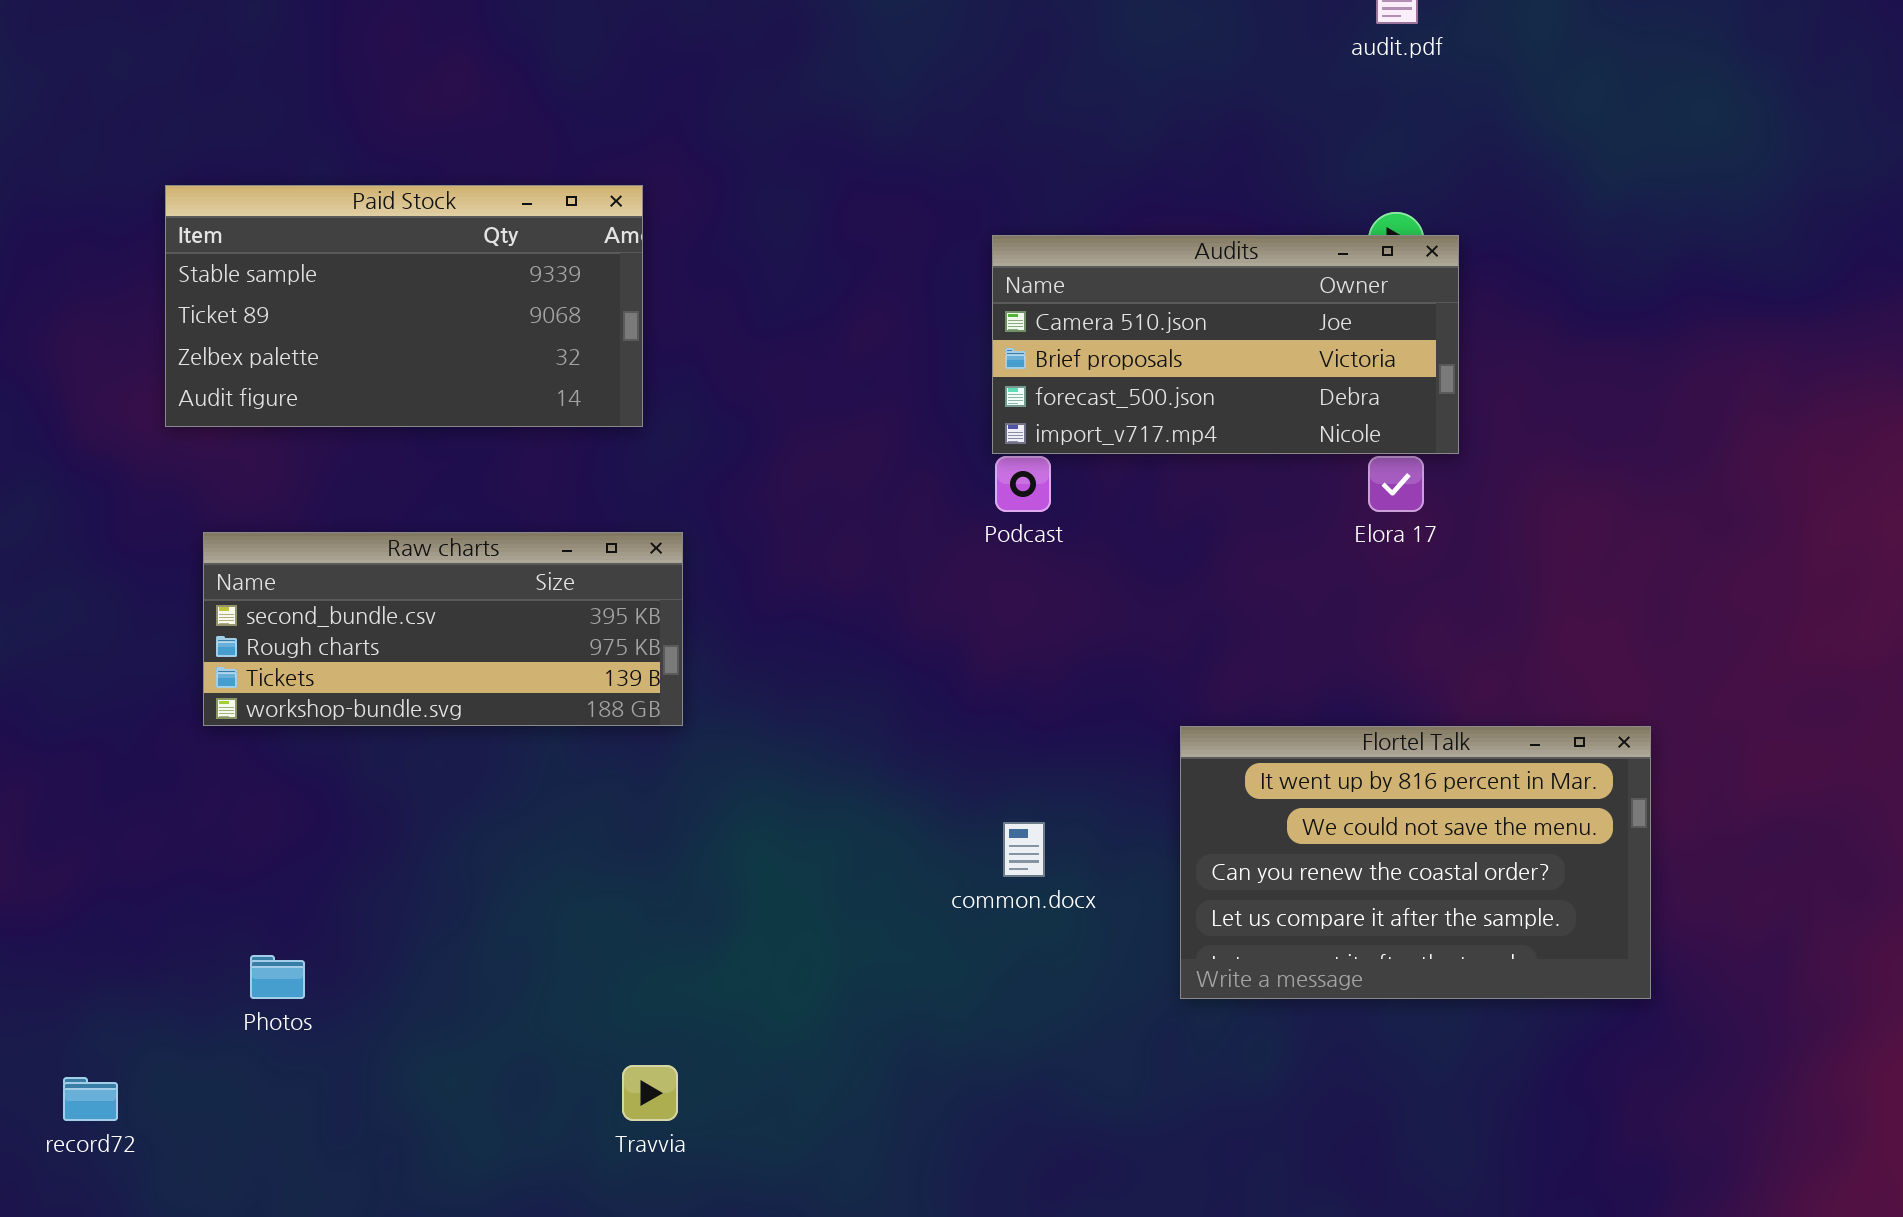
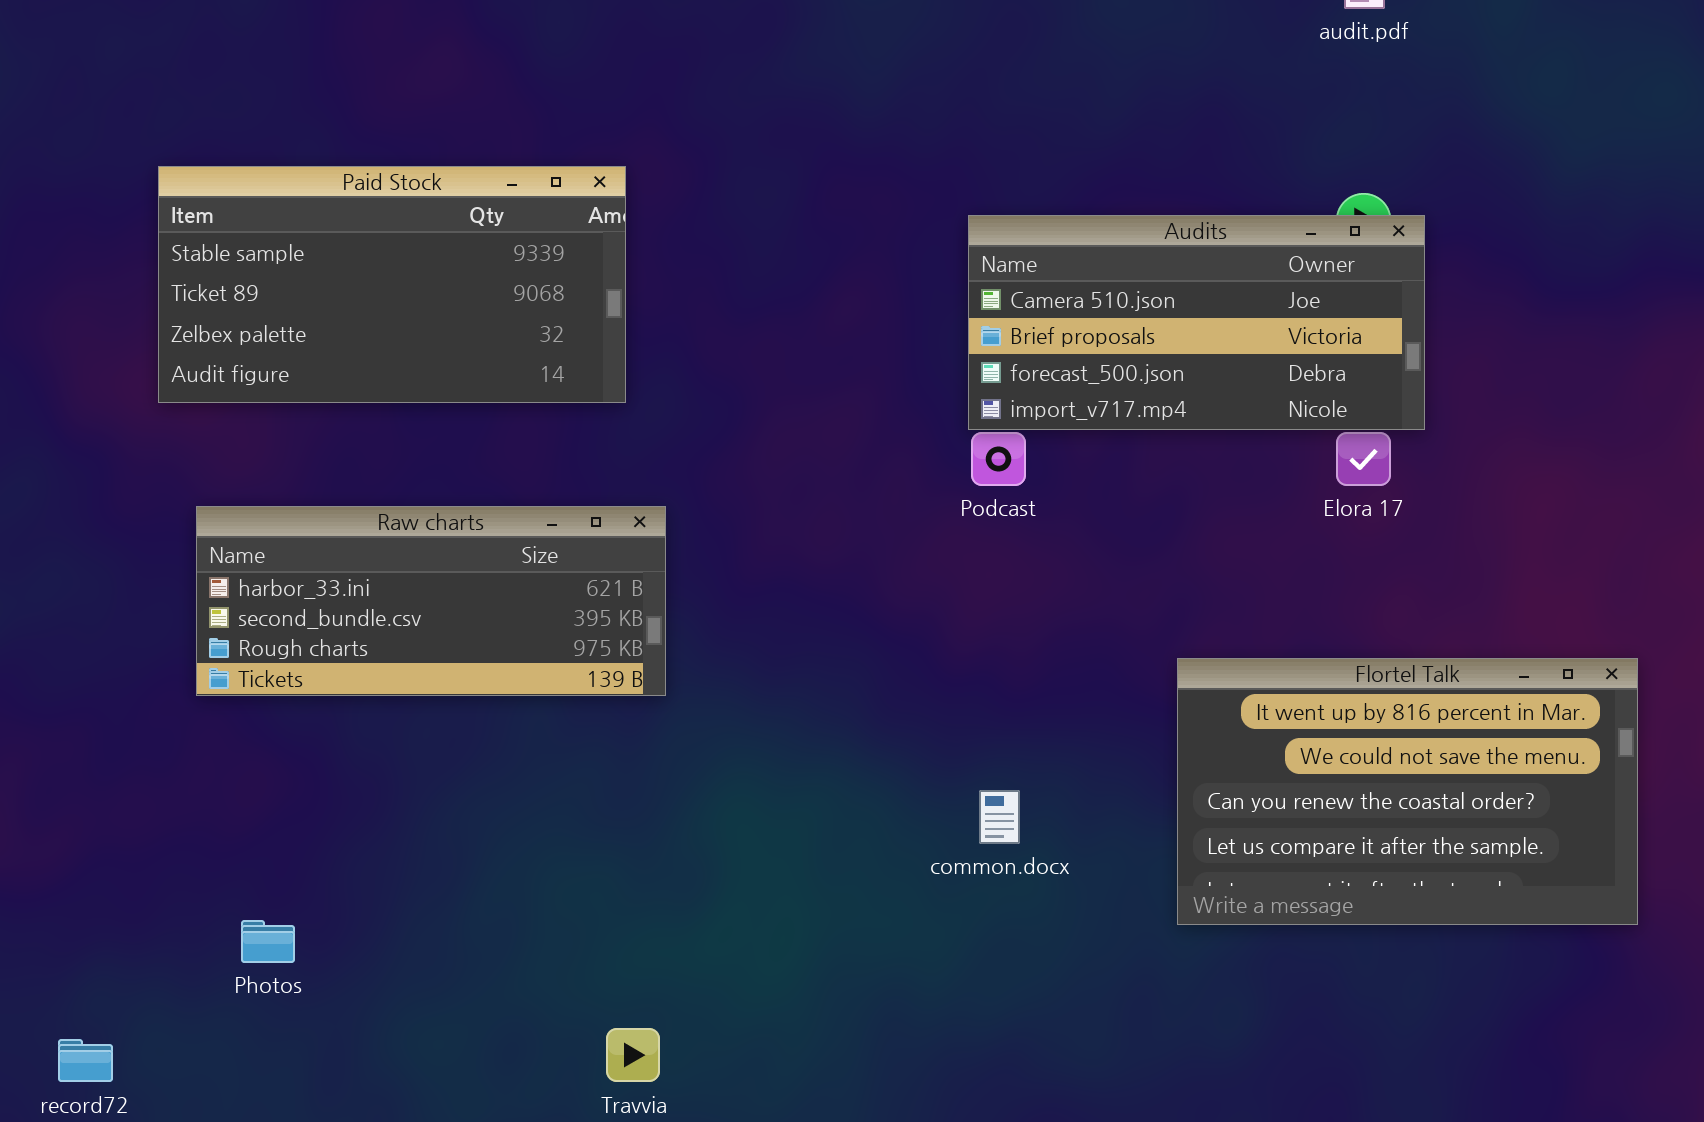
Raw charts: [203,532,683,726] -> [196,506,666,696], scrolled up 1 row
Flortel Talk: [1180,726,1651,999] -> [1177,658,1638,925], moved

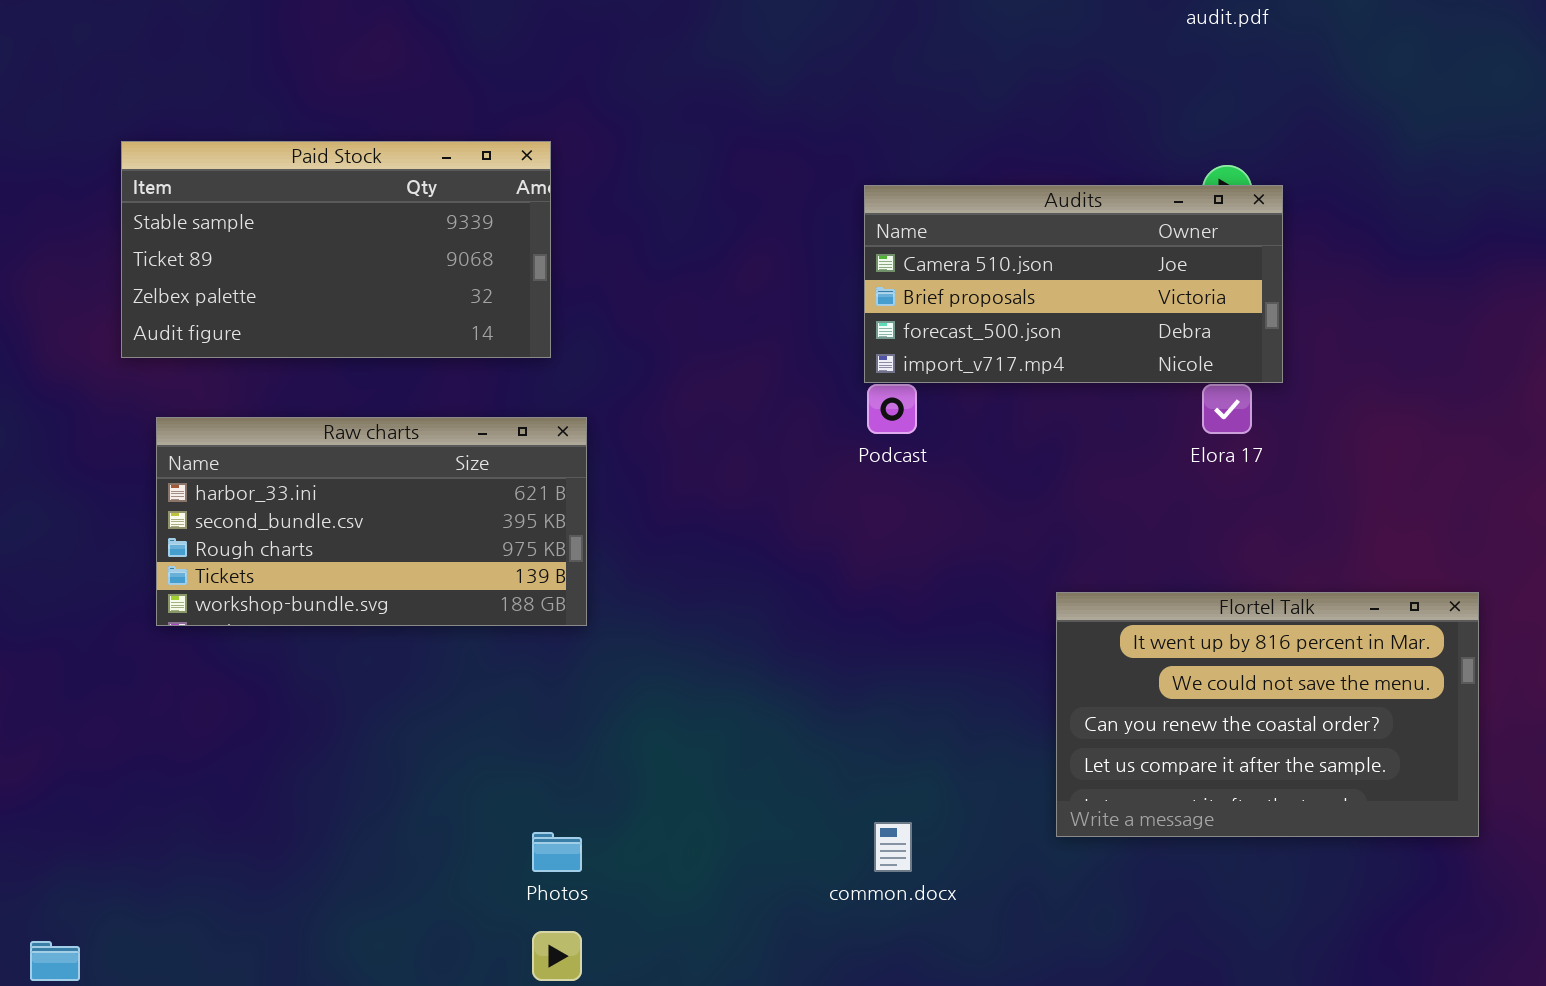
Raw charts: [196,506,666,696] -> [156,417,587,626], resized
common.docx: [979,790,1020,844] -> [874,822,912,872], moved
Photos: [241,920,295,963] -> [532,832,582,872], moved

